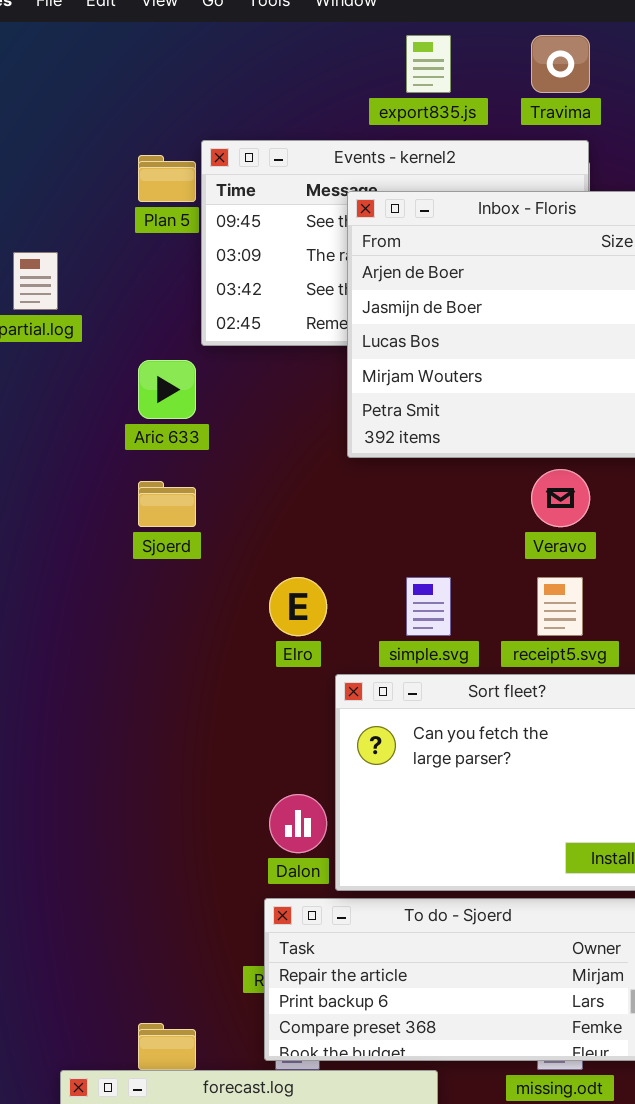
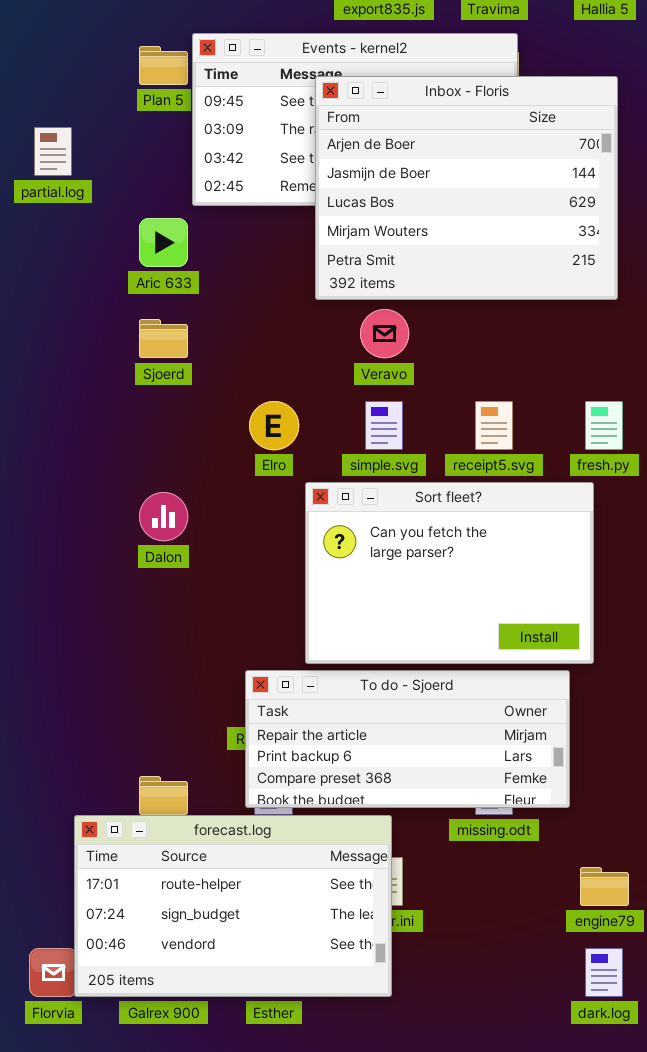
Veravo: [531,469,590,527] -> [360,309,409,358], moved
Dalon: [269,794,327,853] -> [139,492,188,541], moved

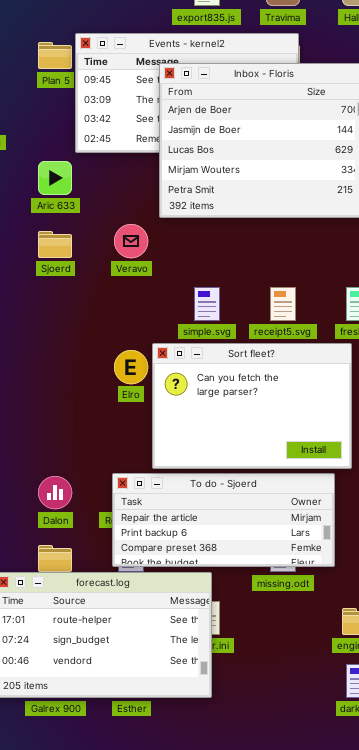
Veravo: [360,309,409,358] -> [114,224,148,258], moved
Elro: [249,401,299,450] -> [114,350,148,384], moved
Dalon: [139,492,188,541] -> [38,476,72,509], moved

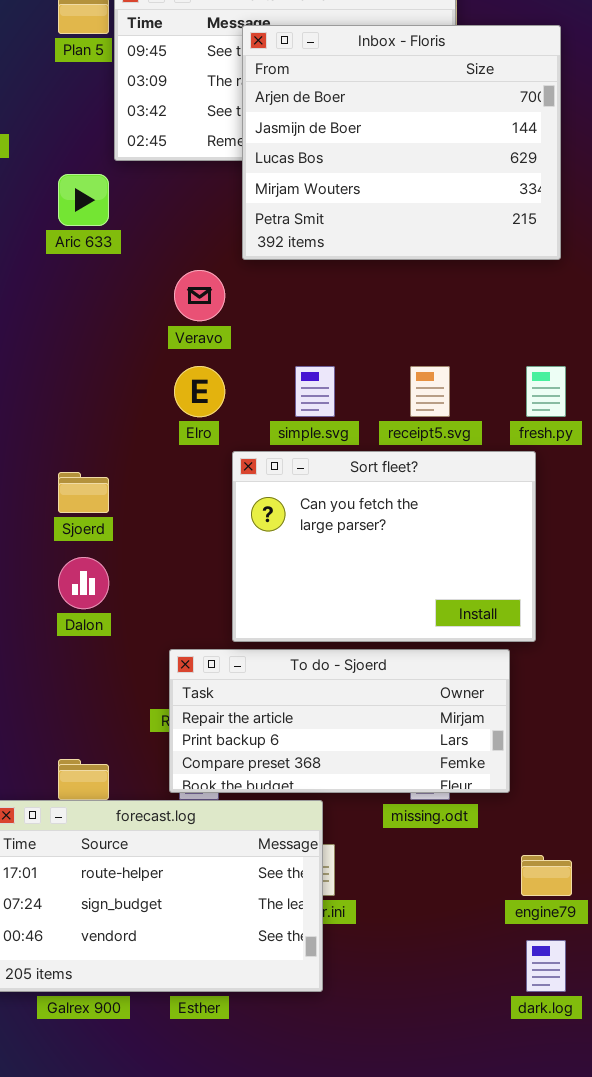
Sjoerd: [38,231,72,258] -> [58,472,109,513], moved
Elro: [114,350,148,384] -> [174,366,225,417], moved
Dalon: [38,476,72,509] -> [58,557,109,609], moved

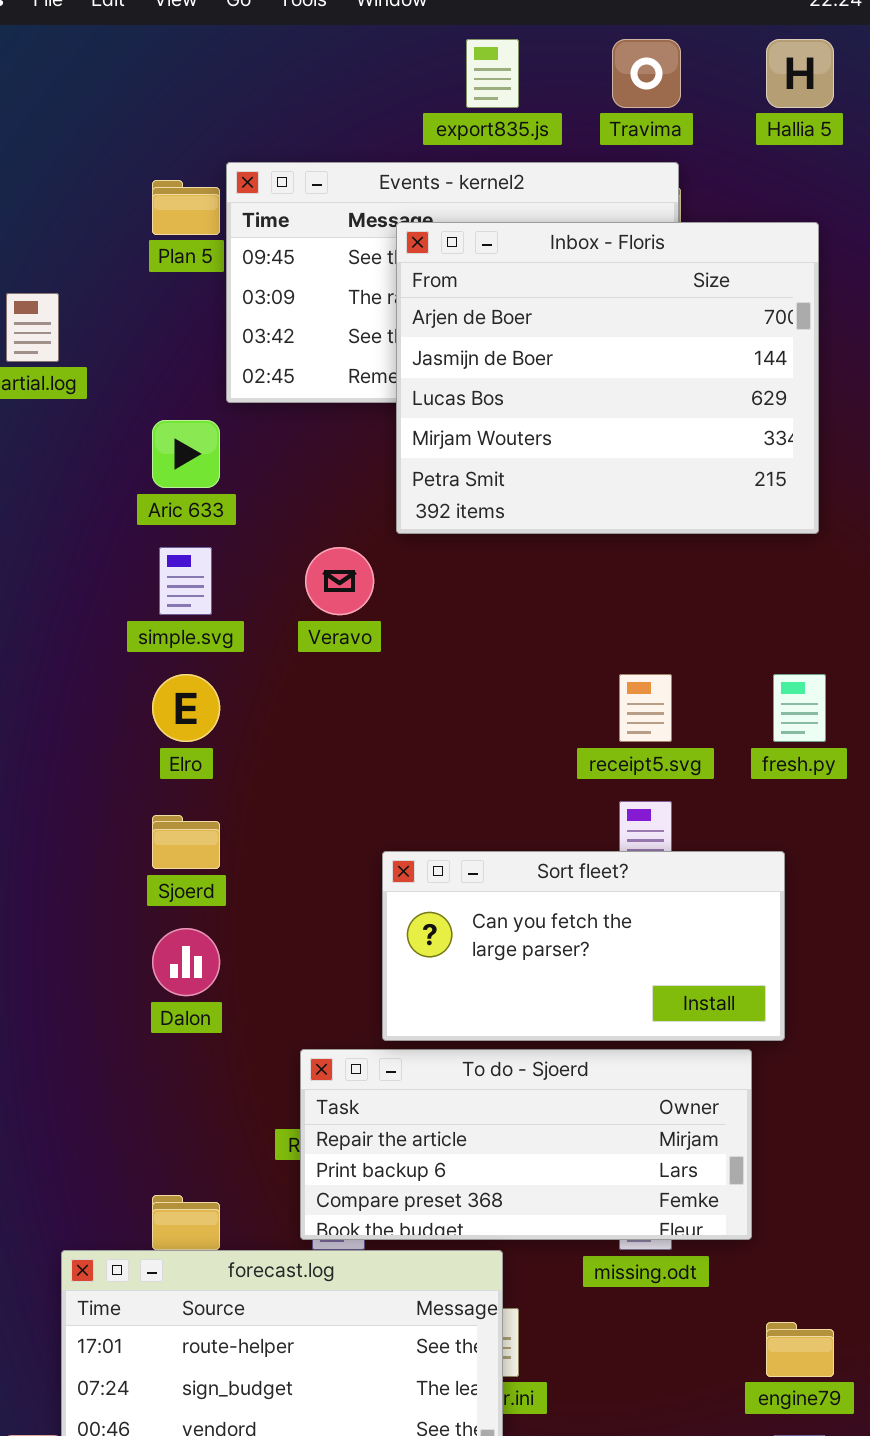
Elro: [174,366,225,417] -> [152,674,220,742], moved
simple.svg: [295,366,335,417] -> [159,547,212,615], moved
Sort fleet?: [232,451,536,642] -> [382,851,785,1041], resized

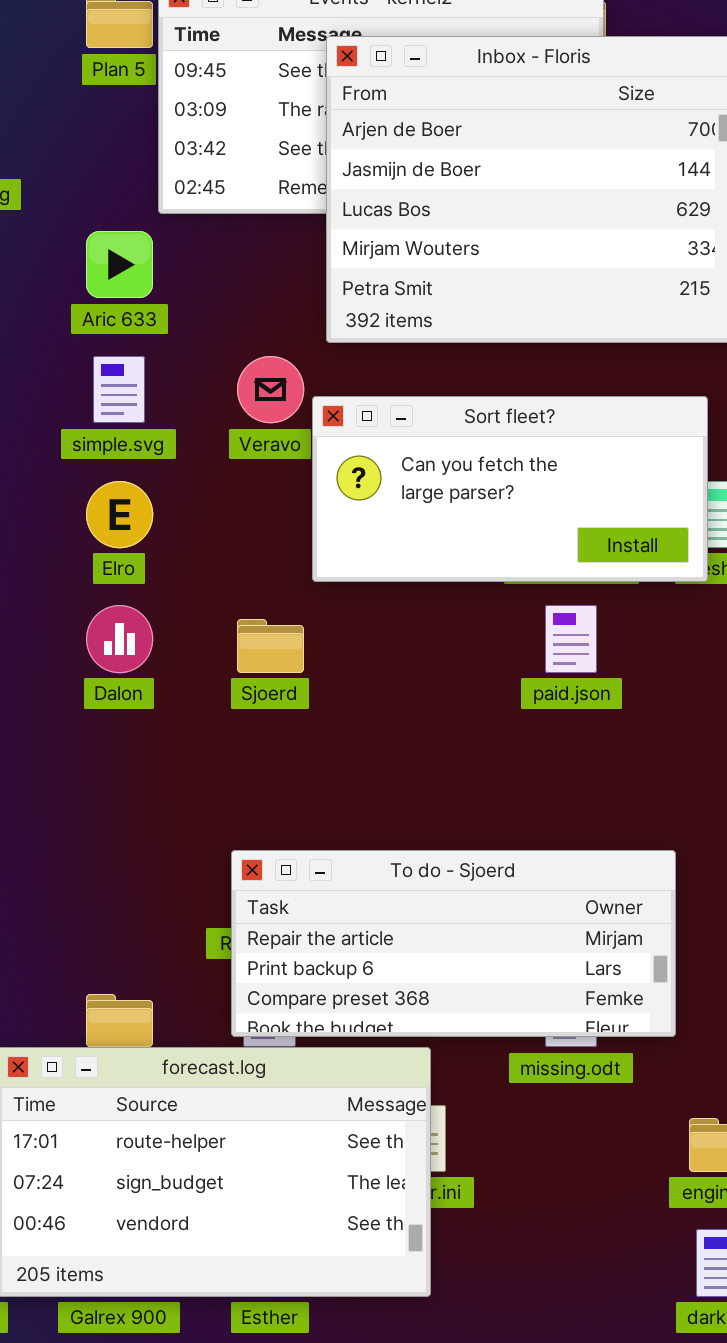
Sjoerd: [152,815,220,869] -> [237,619,304,673], moved
Sort fleet?: [382,851,785,1041] -> [312,396,708,582], moved
Dalon: [152,928,220,996] -> [86,605,153,673], moved

